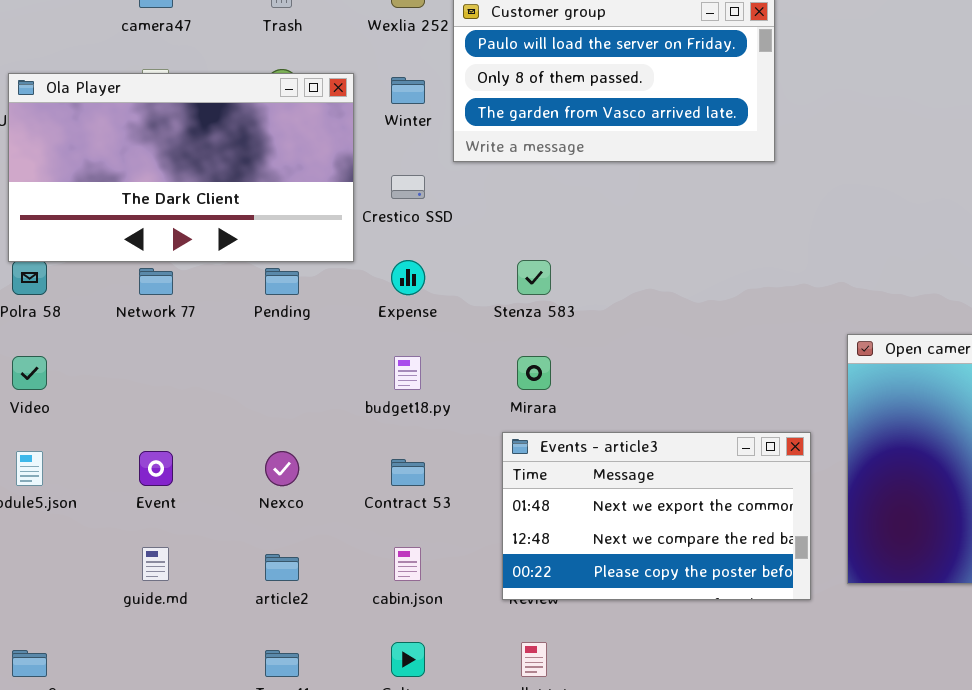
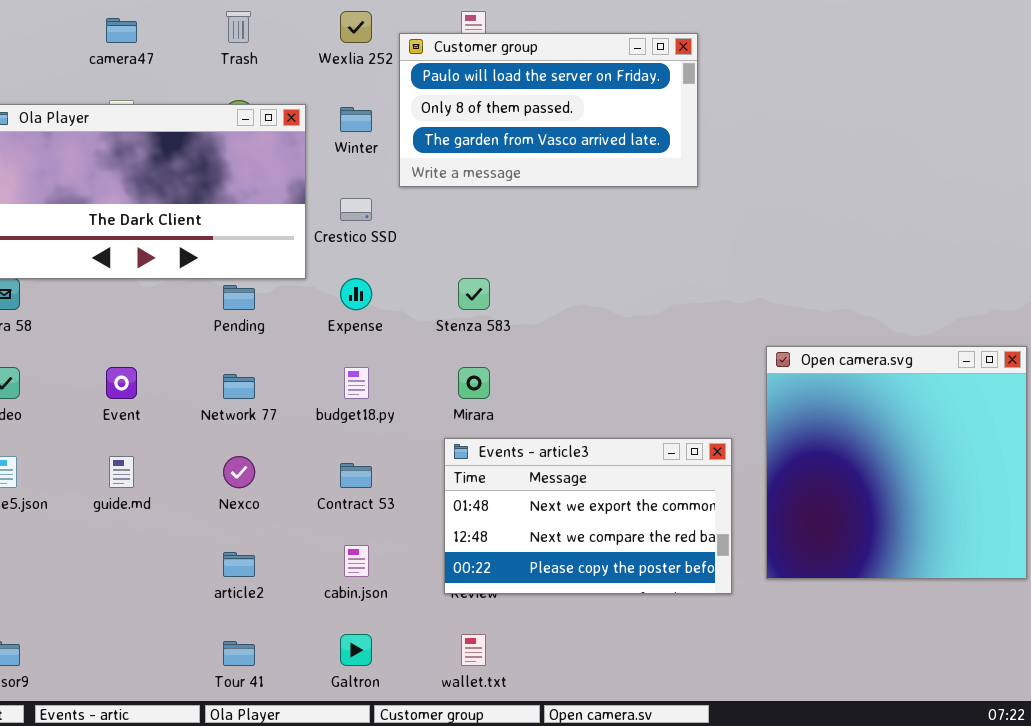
Network 77: [139,268,173,295] -> [223,374,255,399], moved
Event: [139,451,173,486] -> [106,367,137,399], moved
guide.md: [142,547,169,581] -> [109,456,134,488], moved

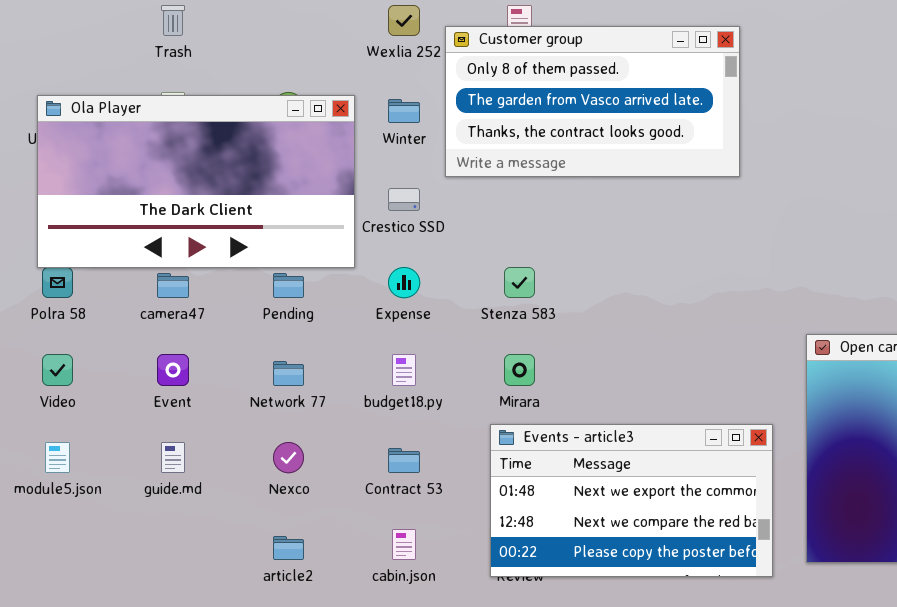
Trash: [226,11,251,43] -> [161,5,185,36], moved
camera47: [106,18,137,43] -> [157,273,189,298], moved
Customer group: [399,33,698,187] -> [445,26,740,177], scrolled down 1 row

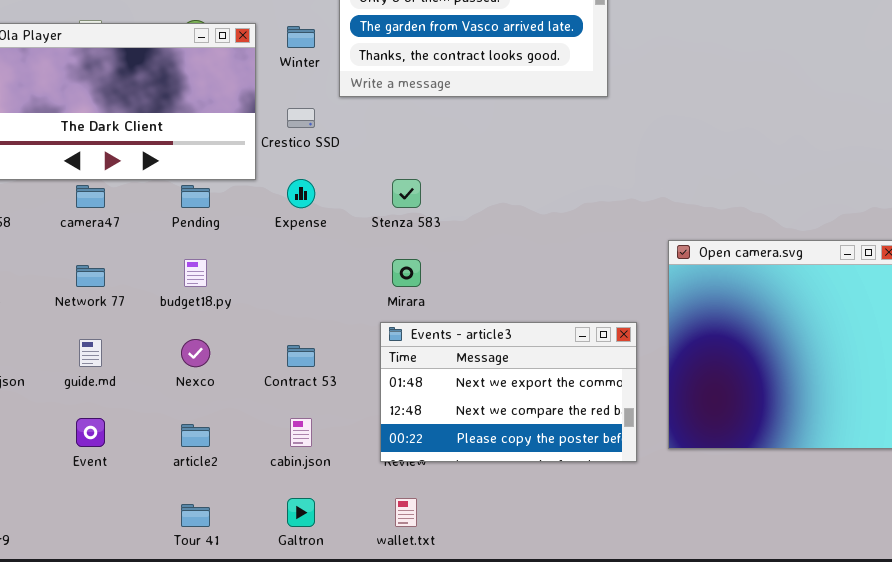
Event: [157,354,189,386] -> [76,418,105,447], moved
budget18.py: [392,354,416,386] -> [184,259,207,287], moved
Network 77: [273,361,304,386] -> [76,265,105,287], moved

